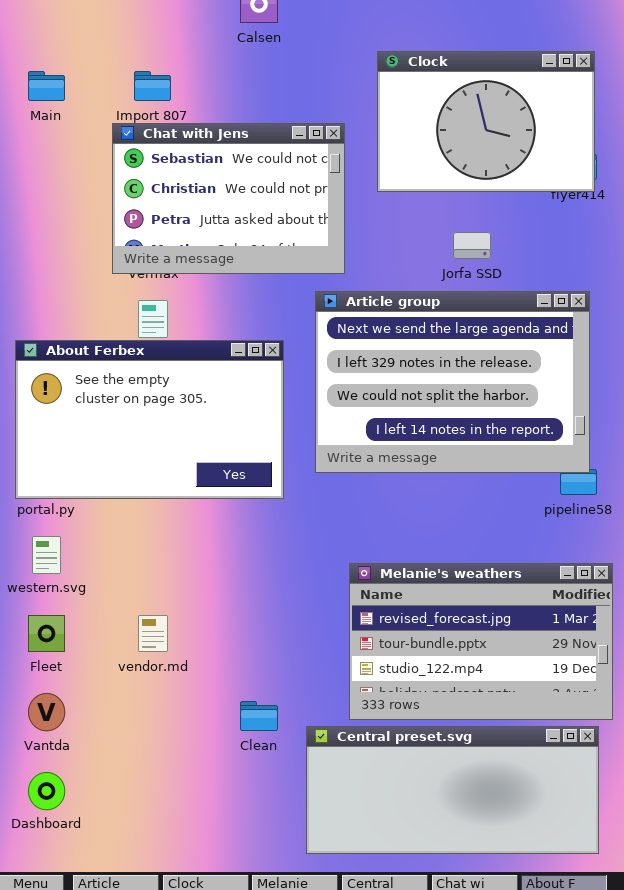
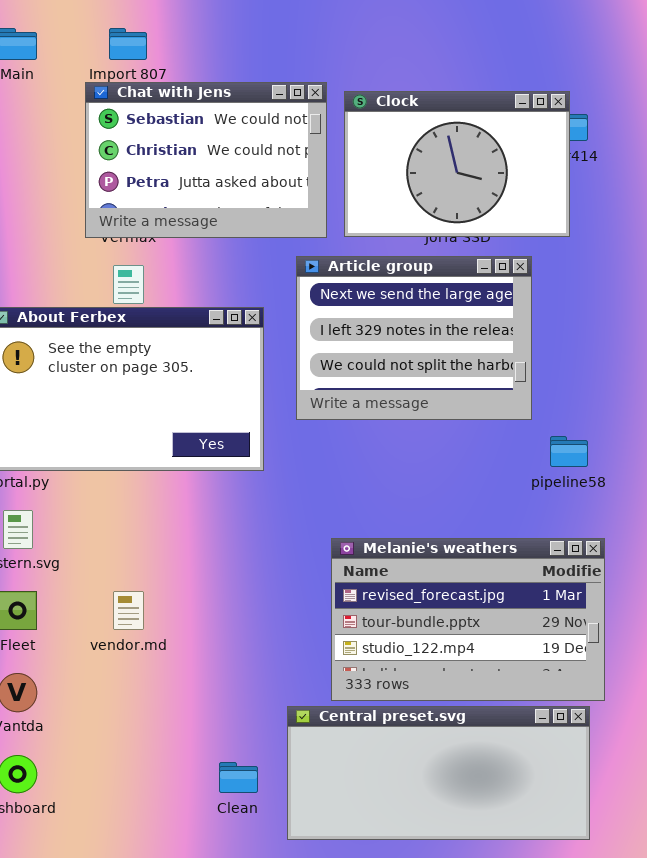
Clock: [377,51,595,192] -> [344,91,570,237], moved
Article group: [315,291,590,473] -> [296,256,532,420], resized
Clean: [240,701,278,731] -> [219,762,258,793], moved

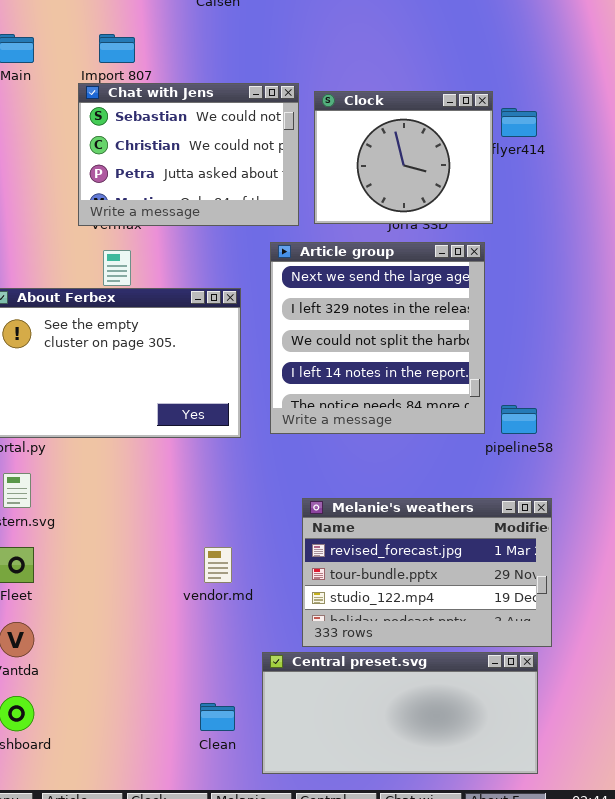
Clock: [344,91,570,237] -> [314,91,493,224], resized
Article group: [296,256,532,420] -> [270,242,485,434], resized
vendor.md: [113,591,144,630] -> [204,547,232,583], moved

